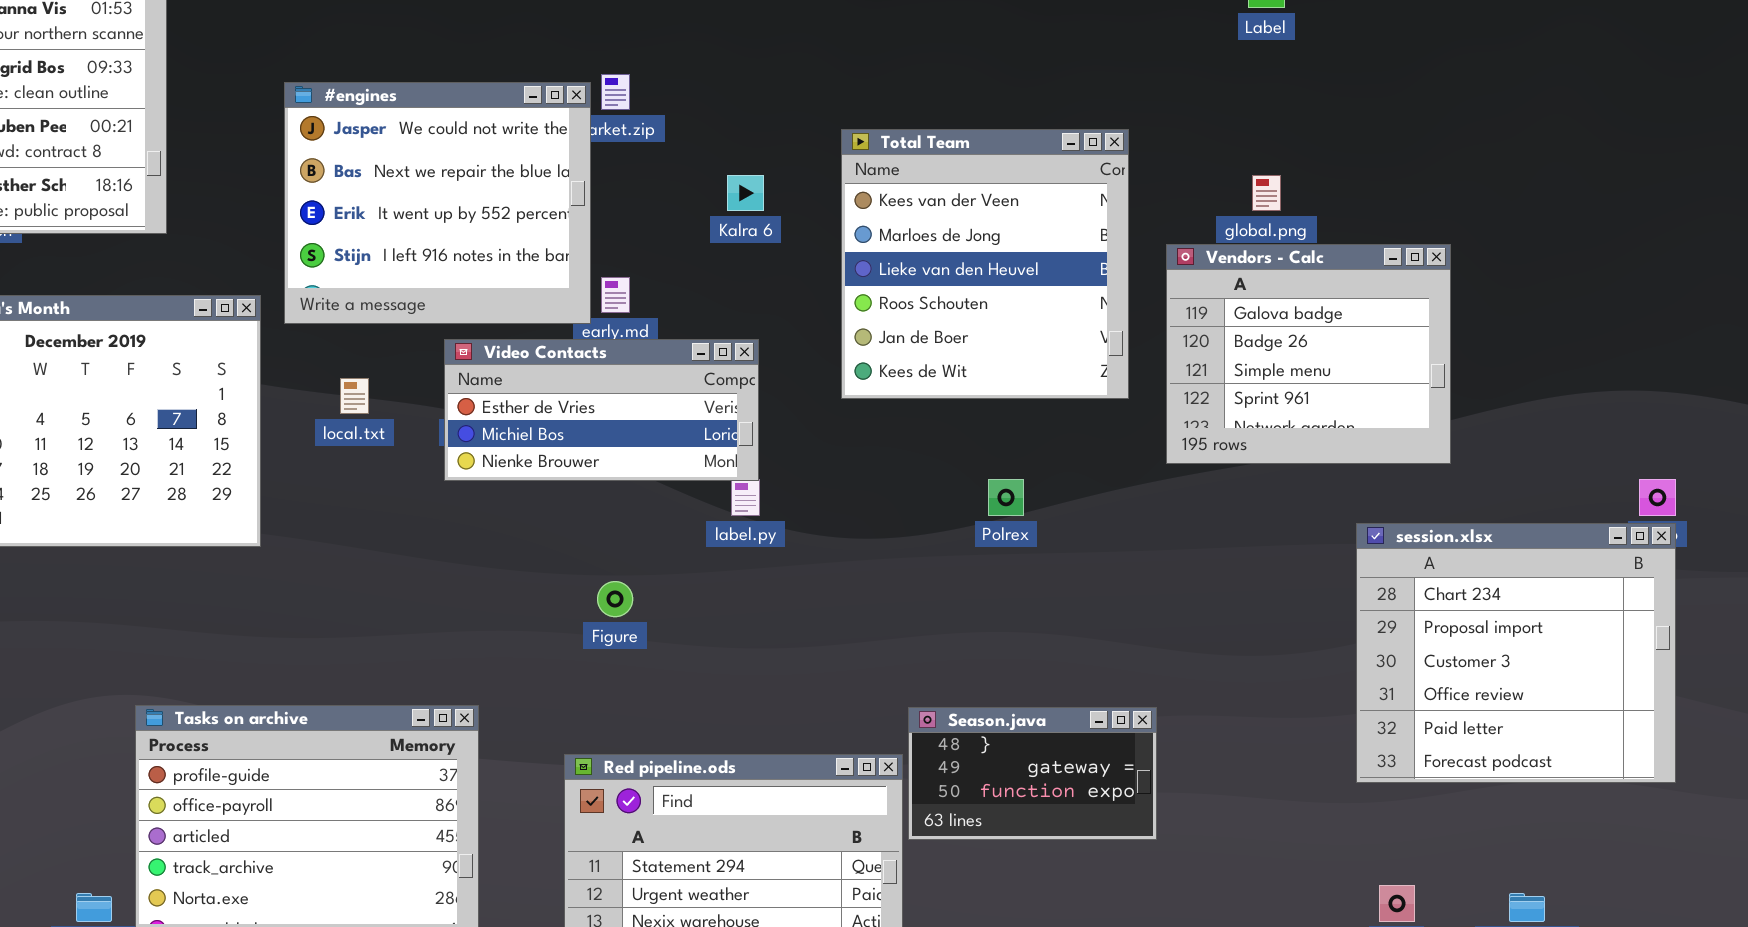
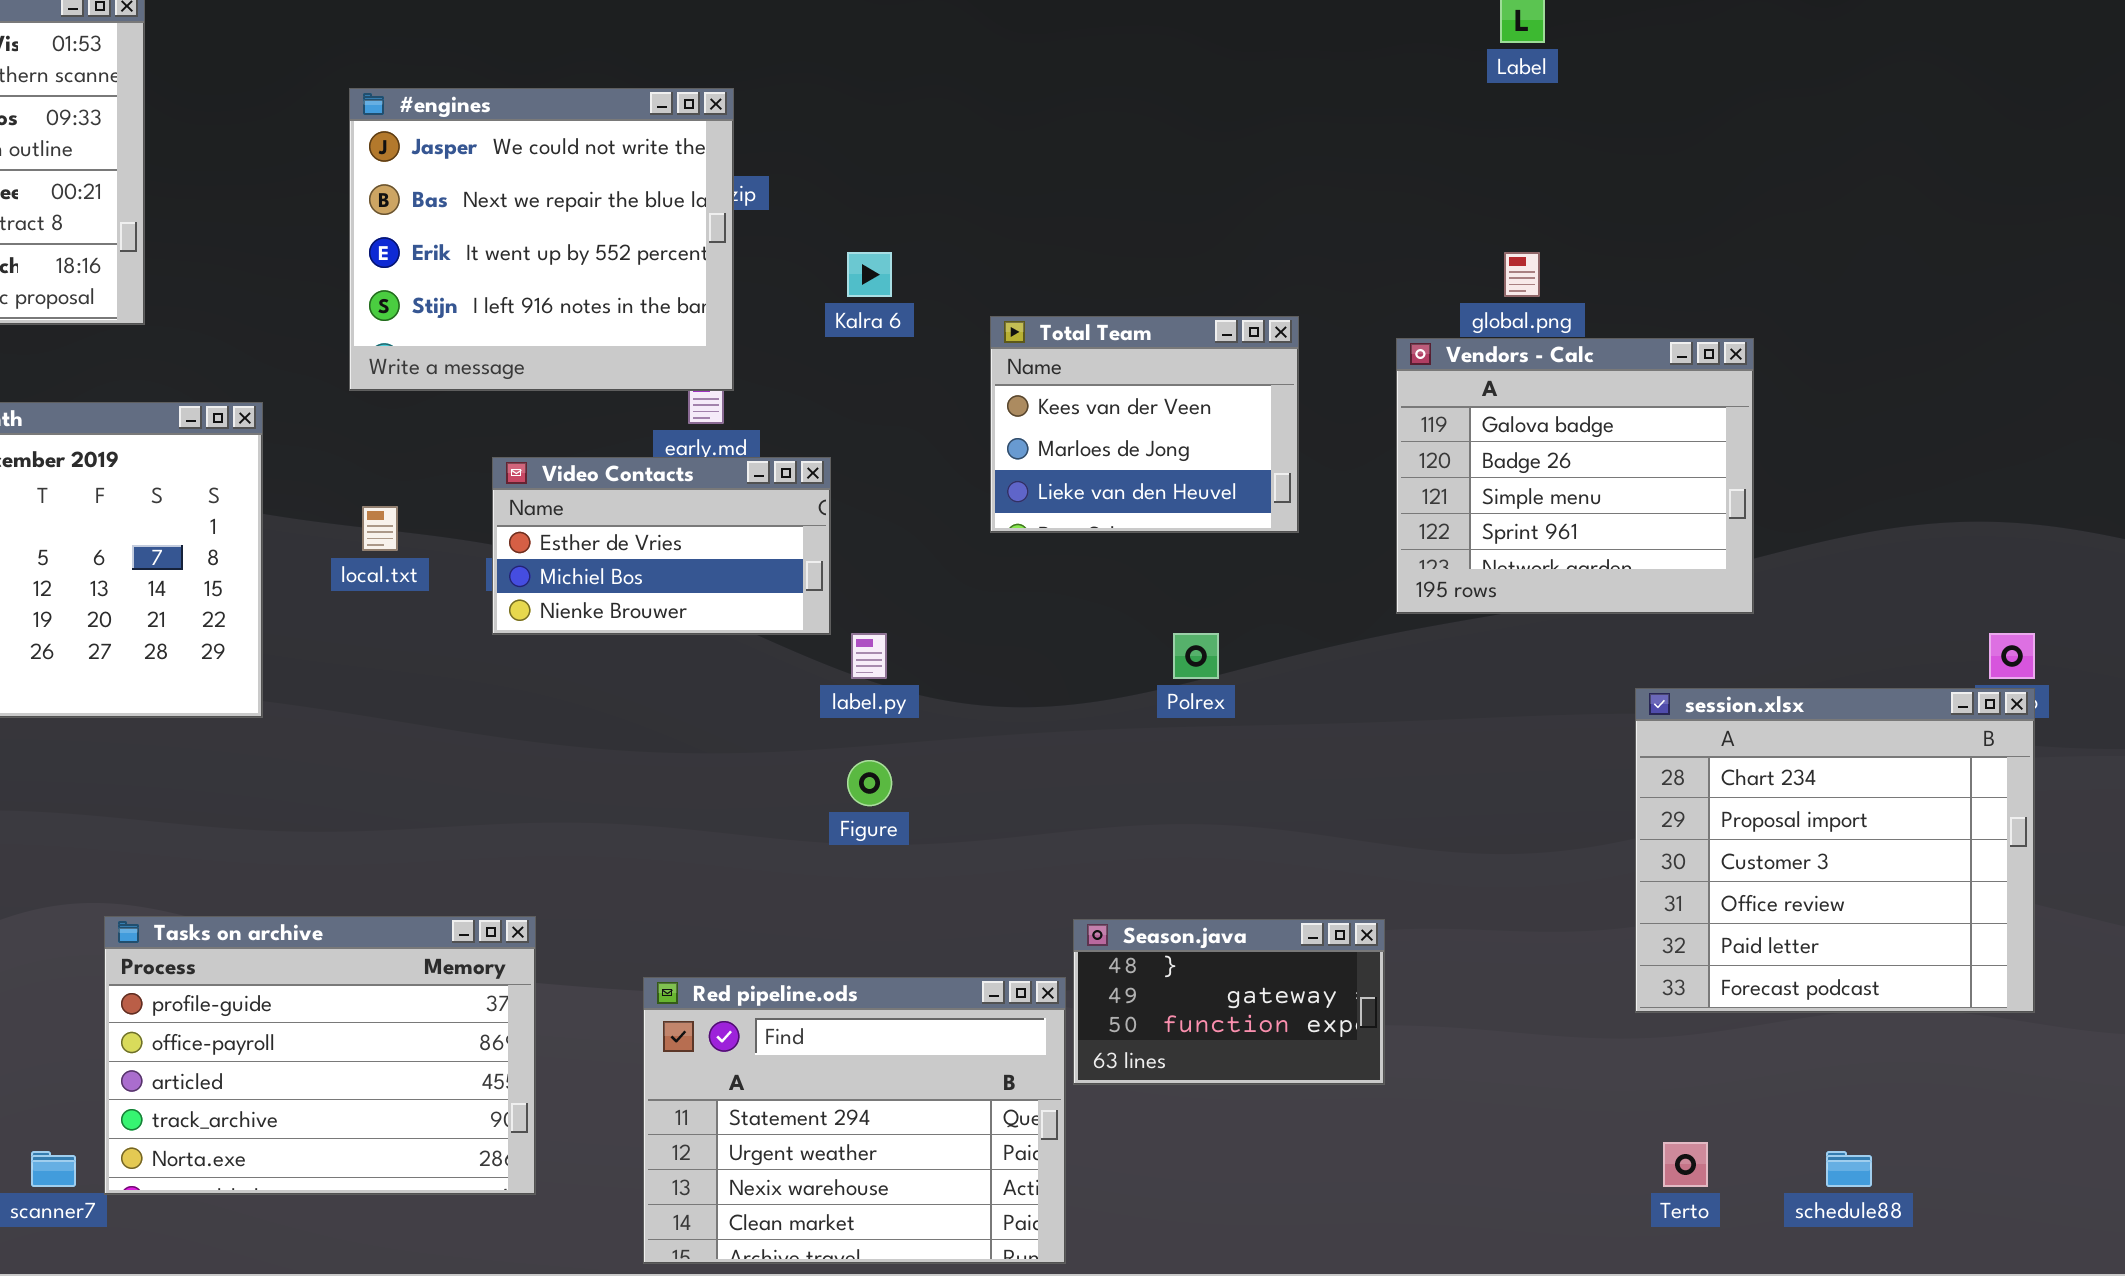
#engines: [284,82,591,324] -> [349,88,734,391], moved
Total Team: [841,129,1129,399] -> [990,316,1299,533], resized
Video Contacts: [444,339,759,481] -> [492,457,831,635], resized
Figure: [597,581,633,617] -> [847,760,892,806], moved

